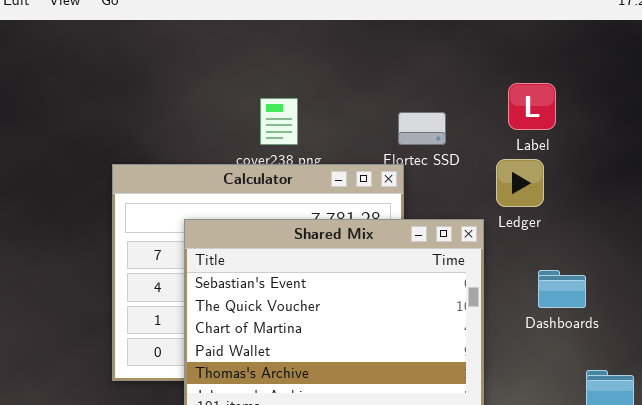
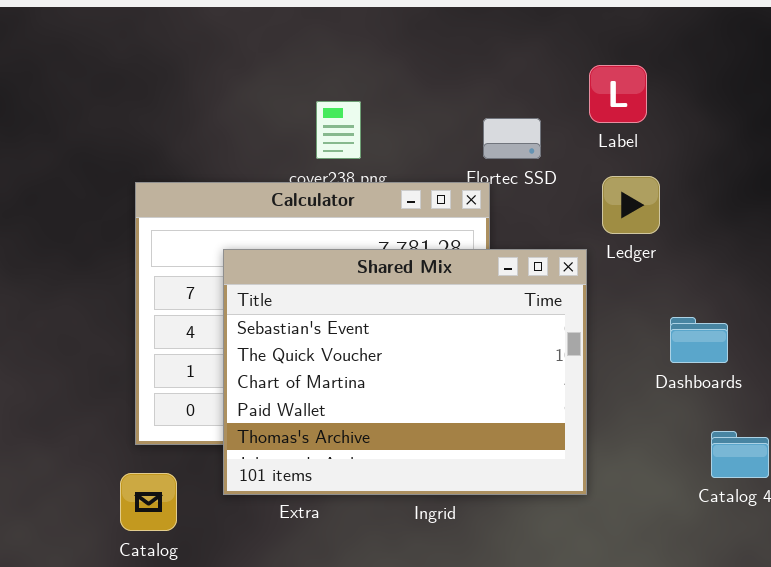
Label: [508,83,556,130] -> [589,65,647,123], moved
Dashboards: [538,270,586,308] -> [670,317,728,363], moved

